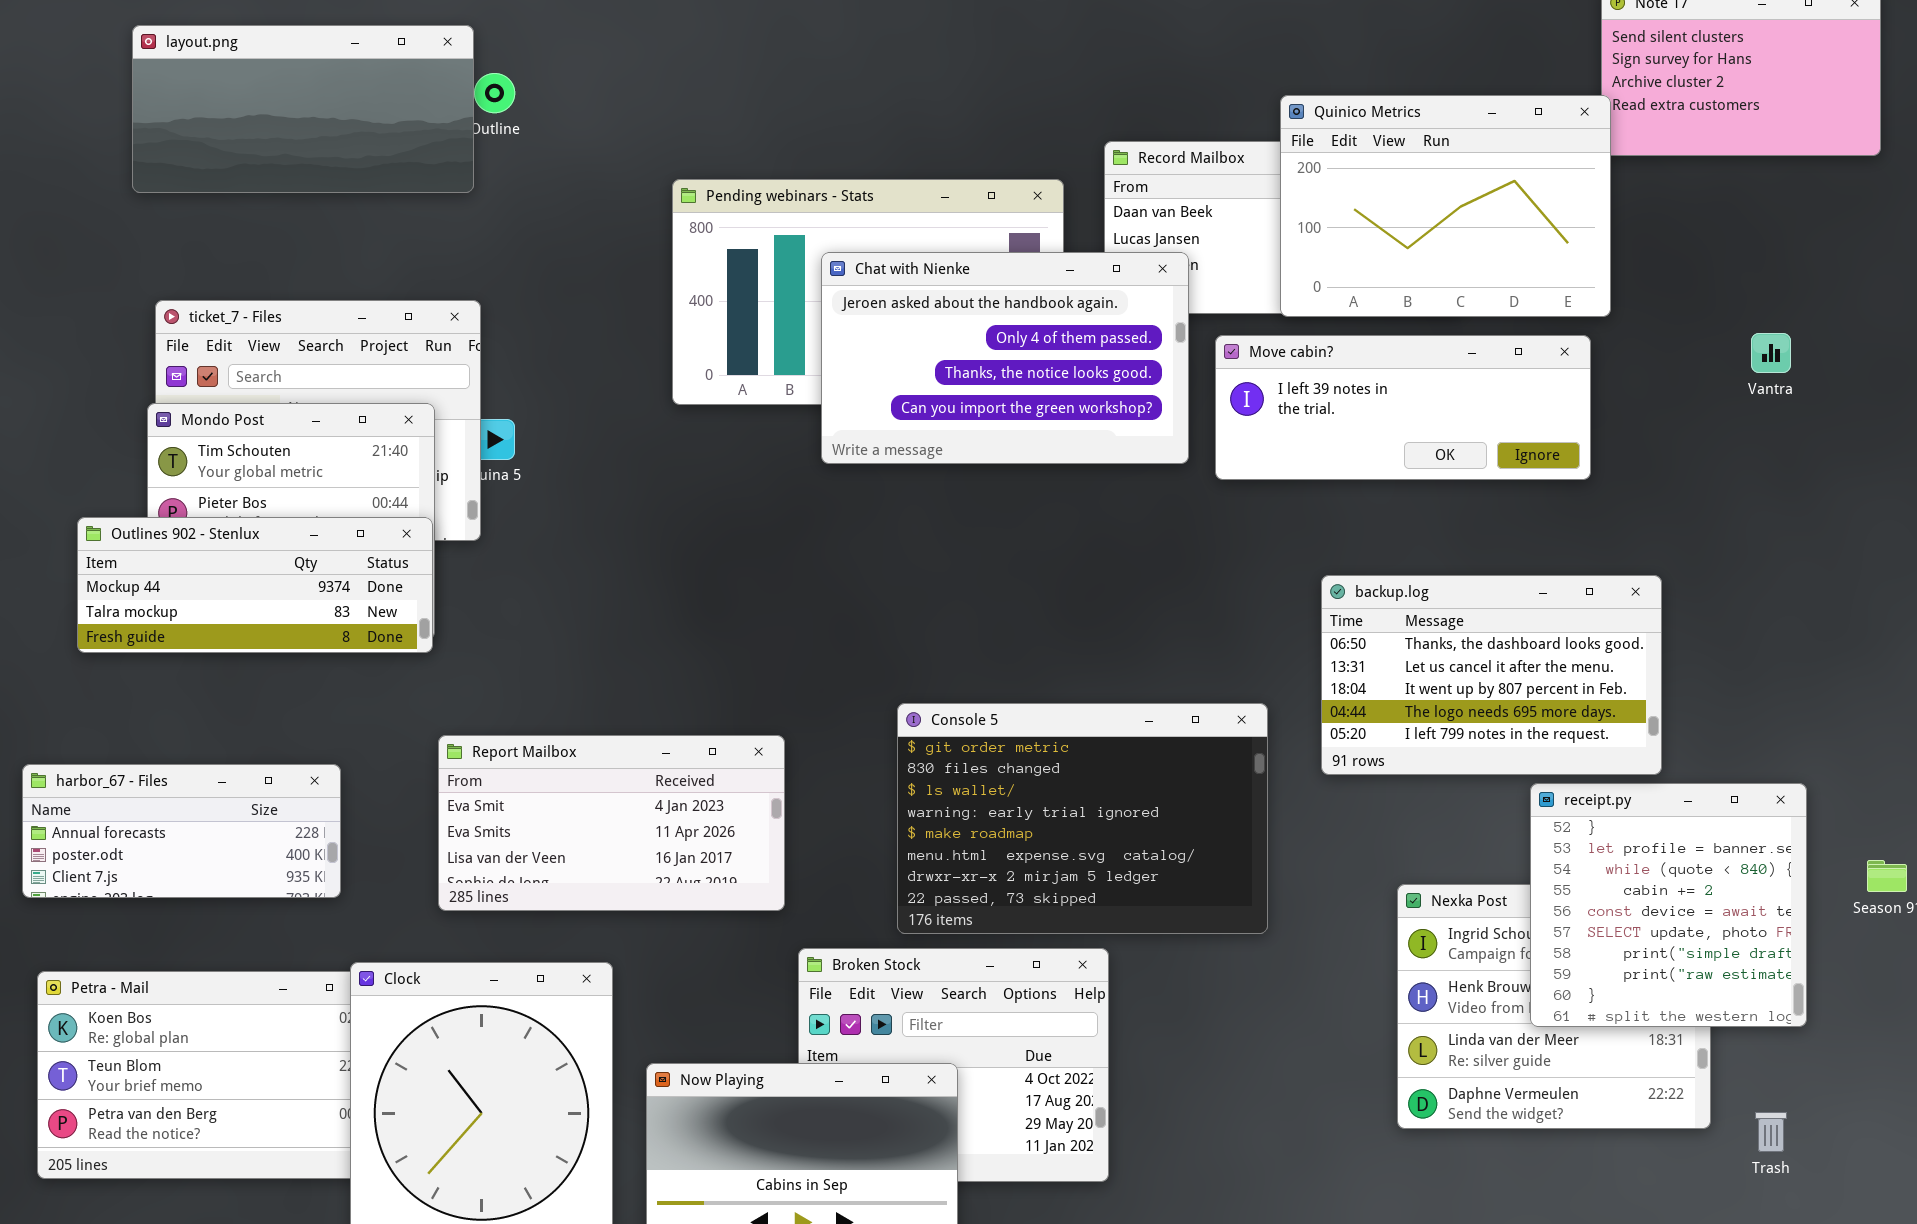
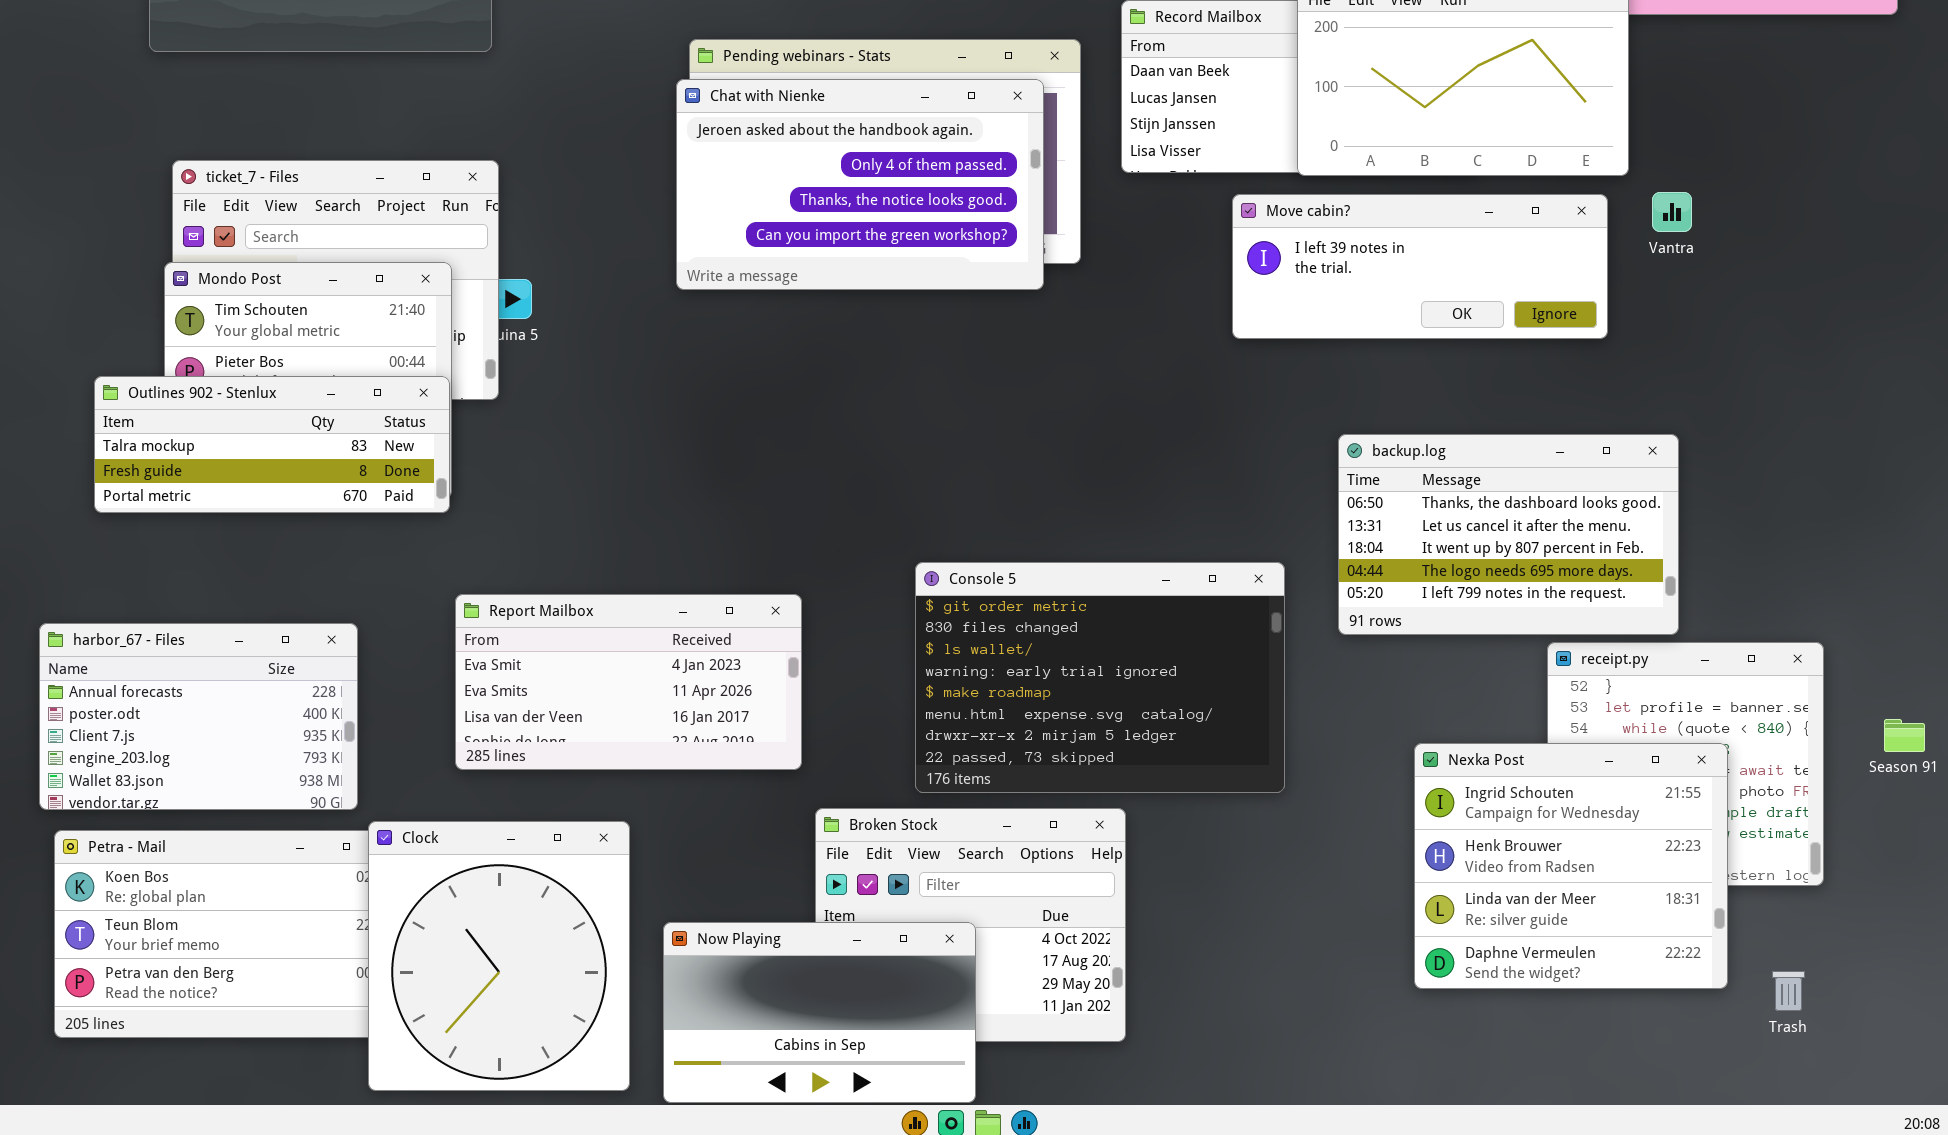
Chat with Nienke: [821,252,1189,464] -> [676,79,1044,290], moved
Vantra: [1751,333,1791,373] -> [1652,192,1692,232], moved
Outlines 902 - Stenlux: [77,517,433,653] -> [94,376,450,513], scrolled down 1 row
harbor_67 - Files: [22,764,341,898] -> [39,623,358,810], resized
Nexka Post: [1397,884,1711,1129] -> [1414,743,1728,989], raised

